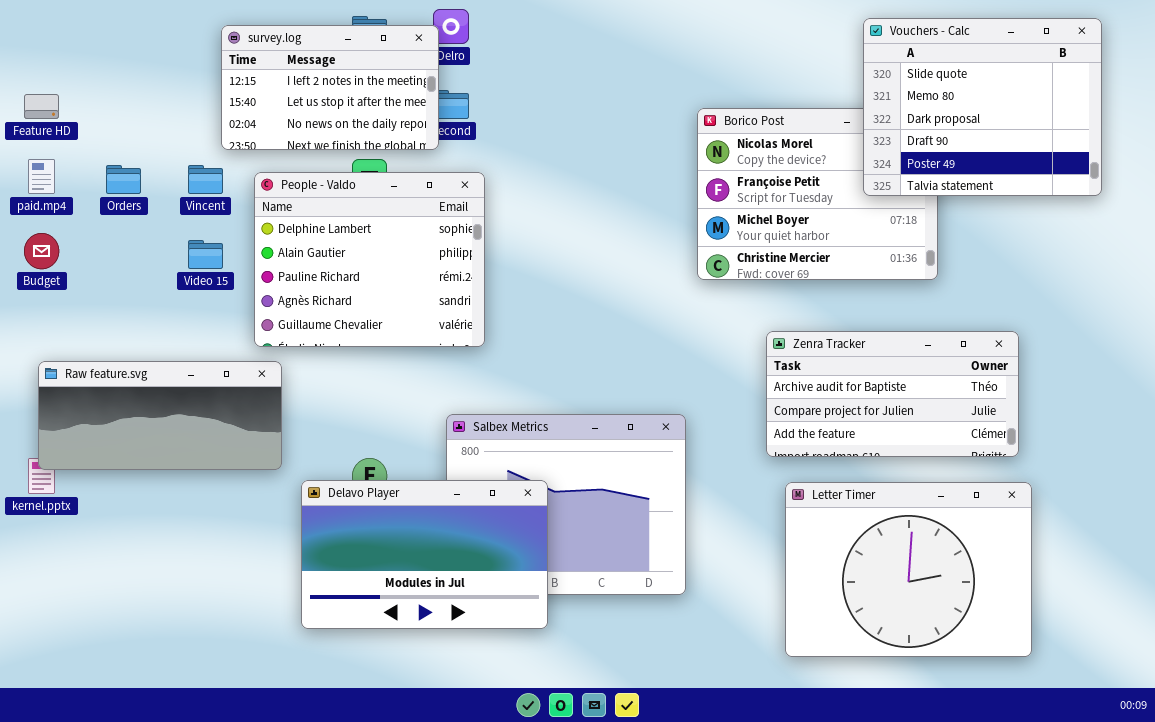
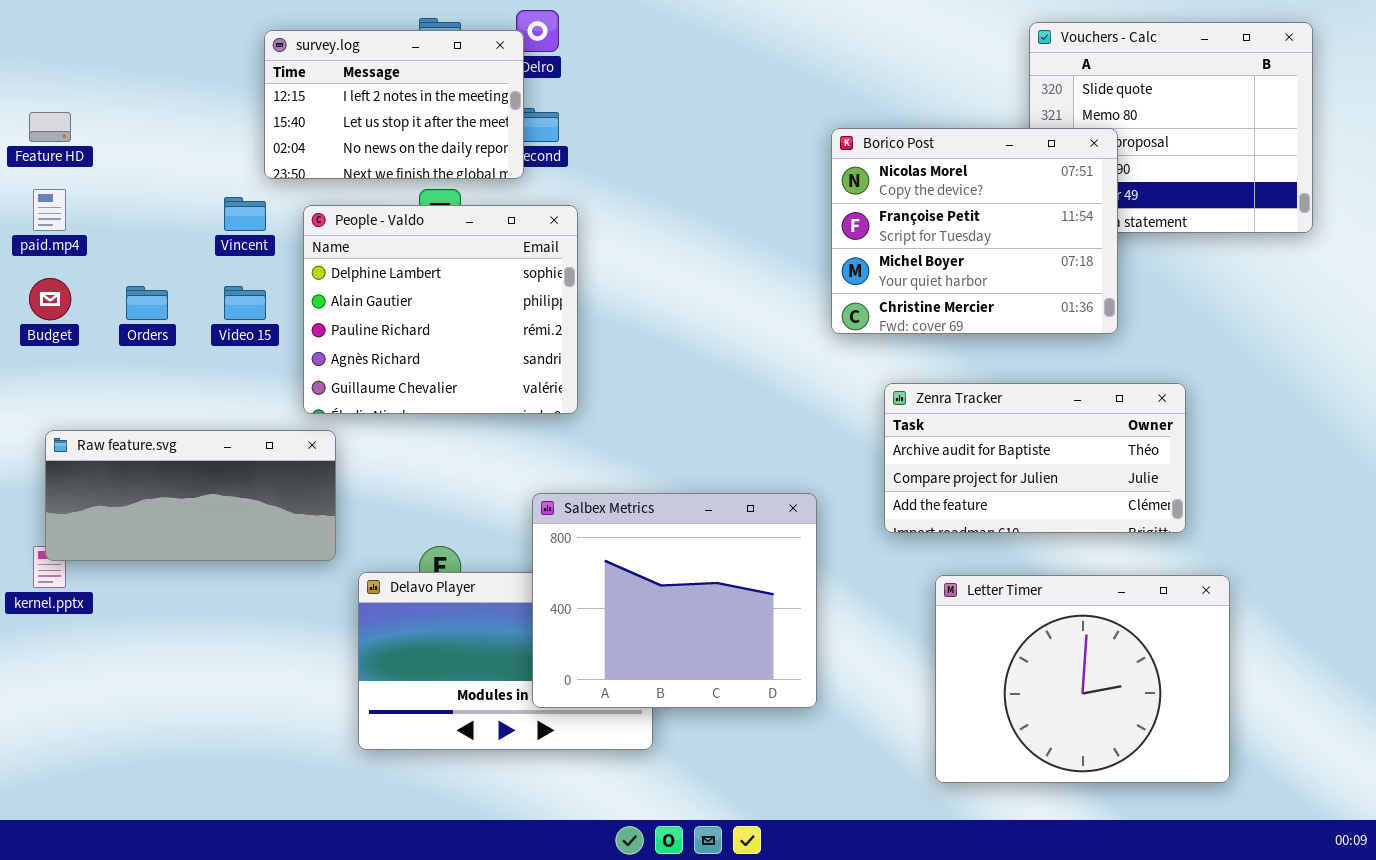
Borico Post: [697,108,938,280] -> [831,128,1118,334], raised
Orders: [106,165,141,194] -> [126,286,168,320], moved
Zenra Tracker: [766,331,1019,457] -> [884,383,1186,533], moved
Salbex Metrics: [446,414,686,595] -> [532,493,817,708], raised

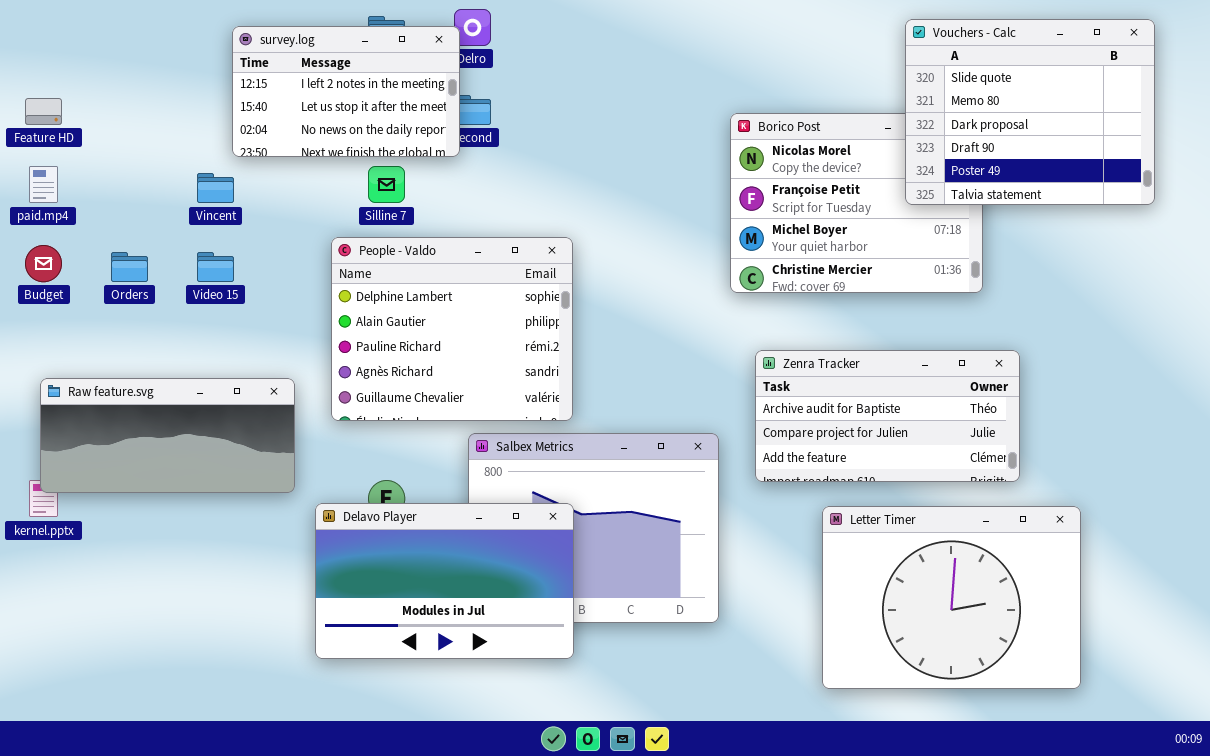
Vouchers - Calc: [1029,22,1313,233] -> [905,19,1155,205], raised
People - Valdo: [303,205,578,414] -> [331,237,573,421], moved
Zenra Tracker: [884,383,1186,533] -> [755,350,1020,482], moved
Delavo Player: [358,572,653,750] -> [315,503,574,659], raised

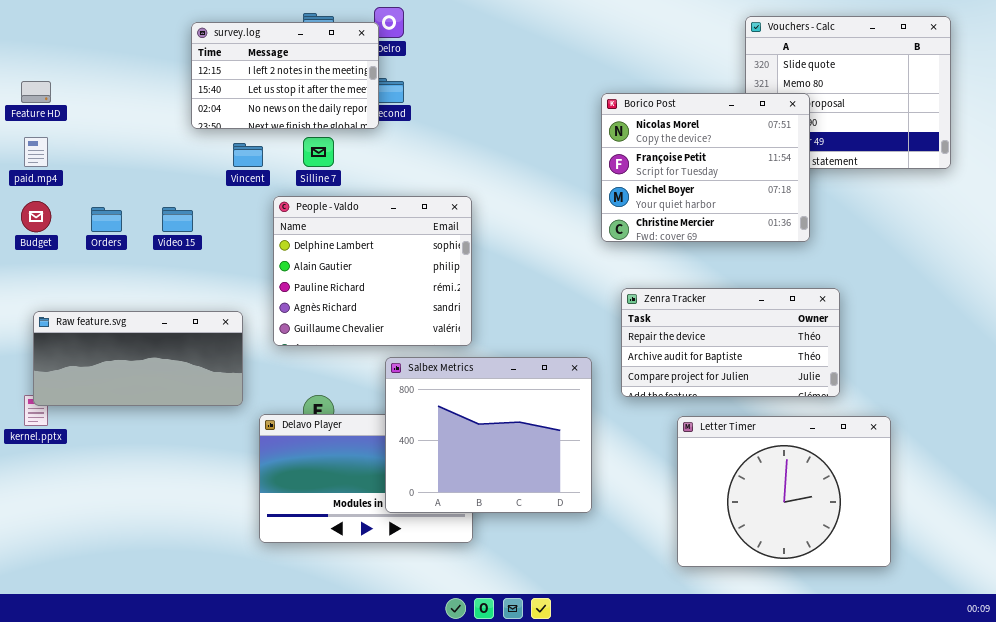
Borico Post: [730,113,983,293] -> [601,93,810,242], raised
Vincent: [197,173,234,203] -> [233,143,263,167], moved
Zenra Tracker: [755,350,1020,482] -> [621,288,840,397], scrolled up 1 row
Salbex Metrics: [468,433,719,623] -> [385,357,592,513], raised

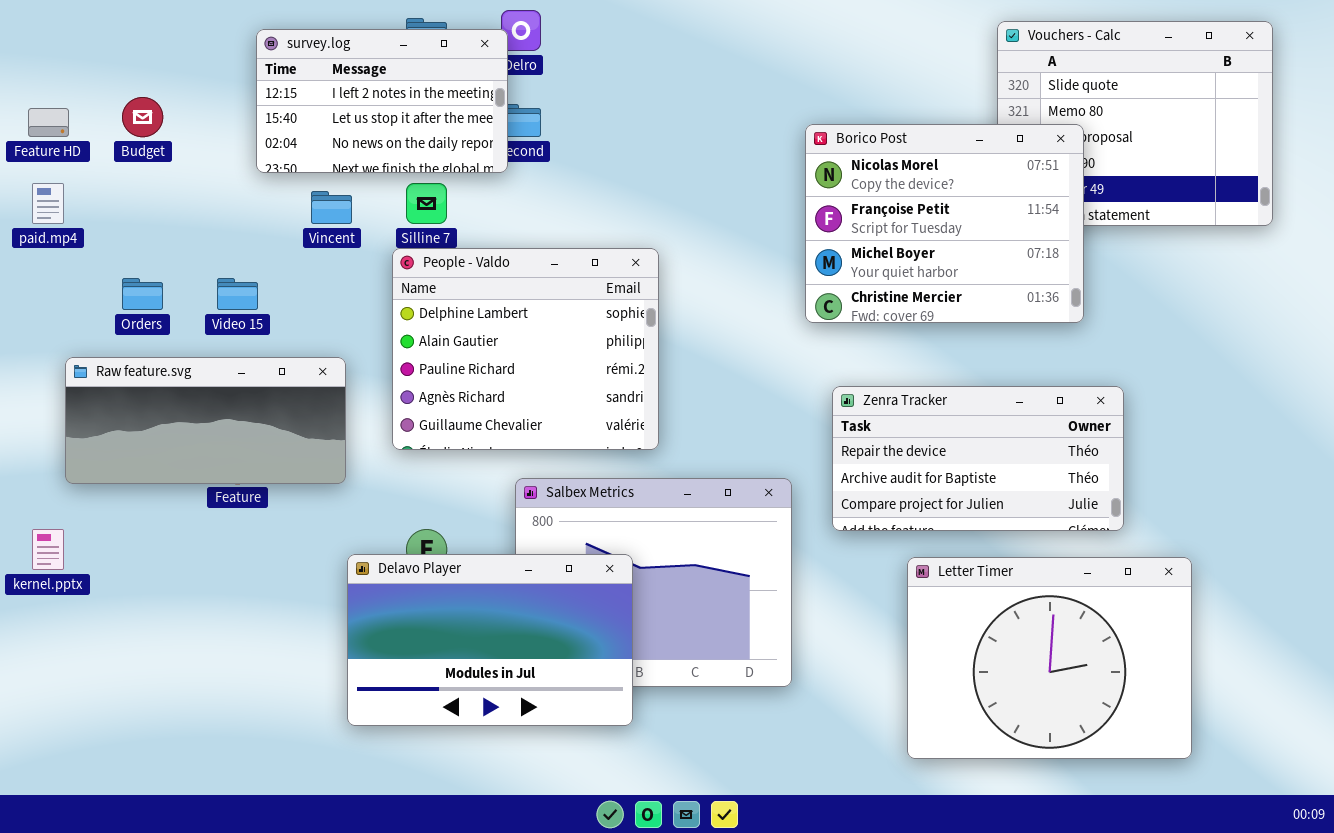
People - Valdo: [273,196,472,346] -> [392,248,659,450], moved
Budget: [21,201,51,232] -> [122,97,163,137], moved
Raw feature.svg: [33,311,243,406] -> [65,357,346,484], moved
Delavo Player: [259,414,473,543] -> [347,554,633,726], raised

